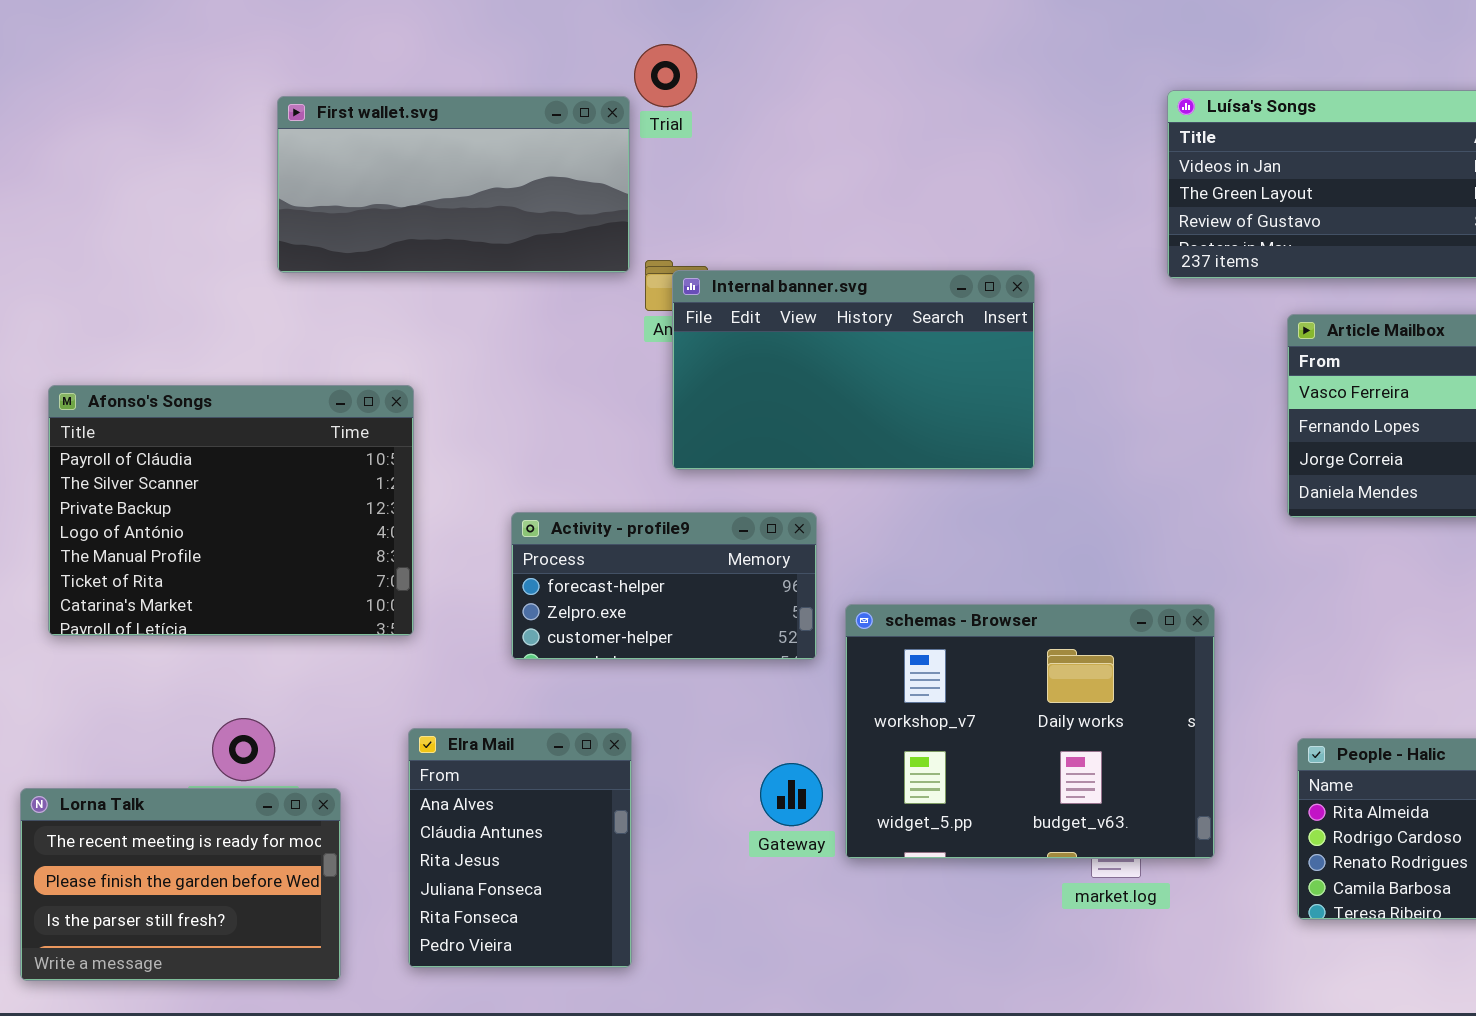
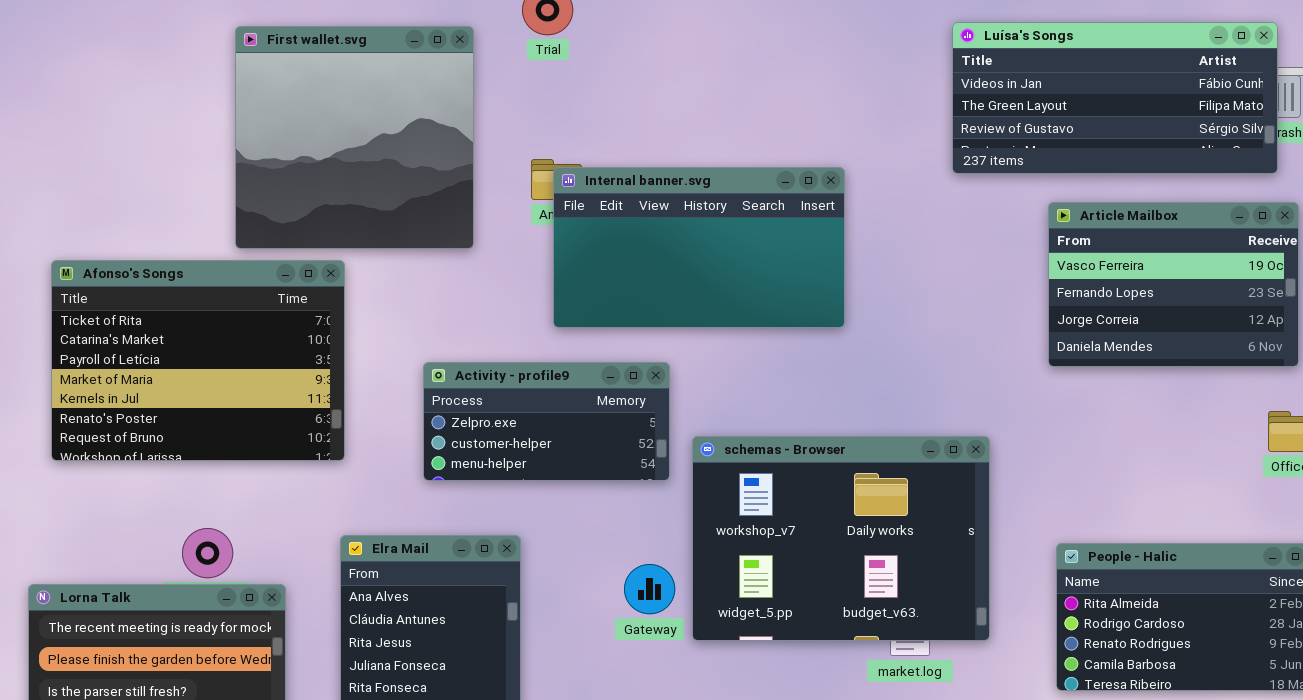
First wallet.svg: [277,96,630,273] -> [235,26,474,249], resized
Afonso's Songs: [48,385,414,636] -> [51,260,345,461], scrolled down 5 rows
Activity - profile9: [511,512,817,660] -> [423,362,670,481], scrolled down 1 row

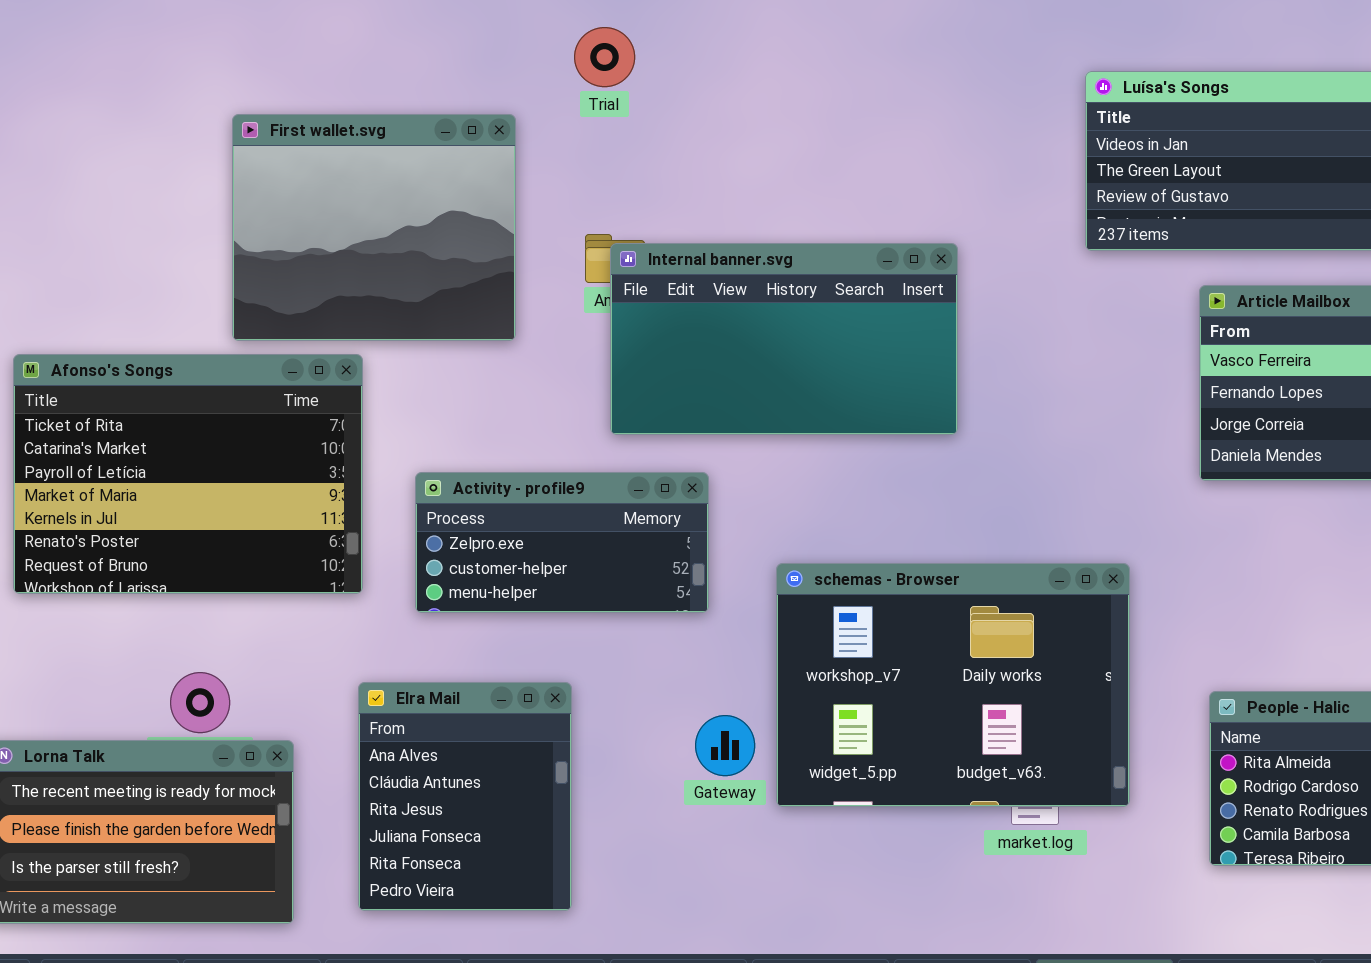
First wallet.svg: [235,26,474,249] -> [232,114,516,341], resized
Activity - profile9: [423,362,670,481] -> [415,472,709,613], moved

